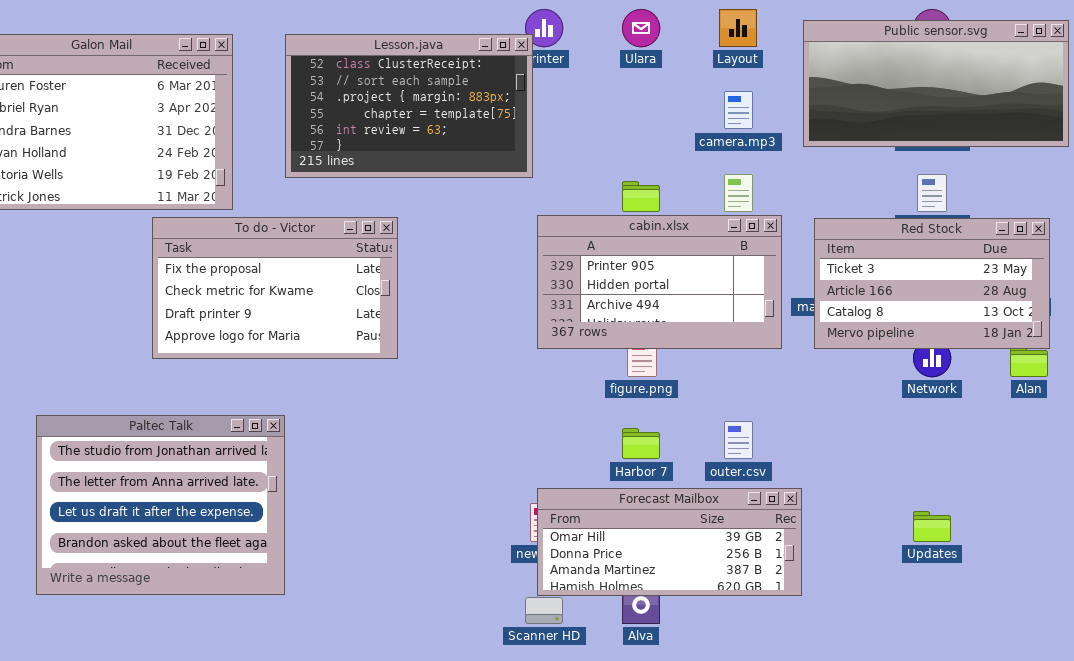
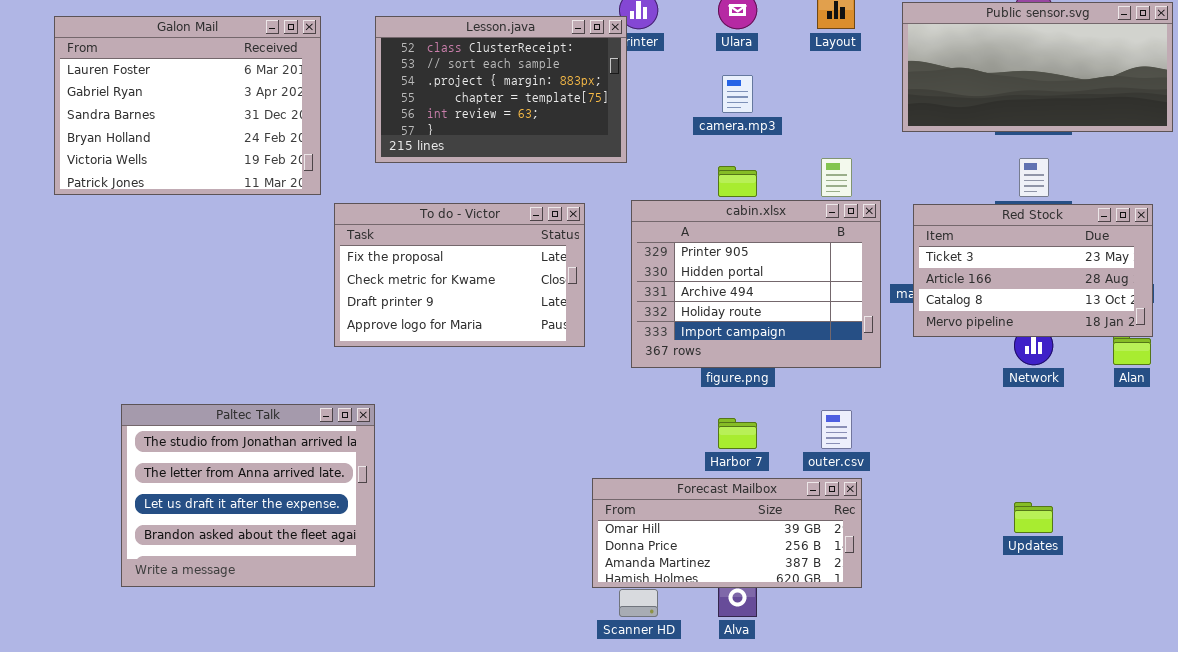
camera.mp3: [724,91,753,129] -> [722,75,753,113], moved
cabin.xlsx: [537,215,782,349] -> [631,200,881,368], resized
To do - Victor: [152,217,398,359] -> [334,203,585,347], moved
Forecast Mailbox: [537,488,802,596] -> [592,478,862,588], moved

